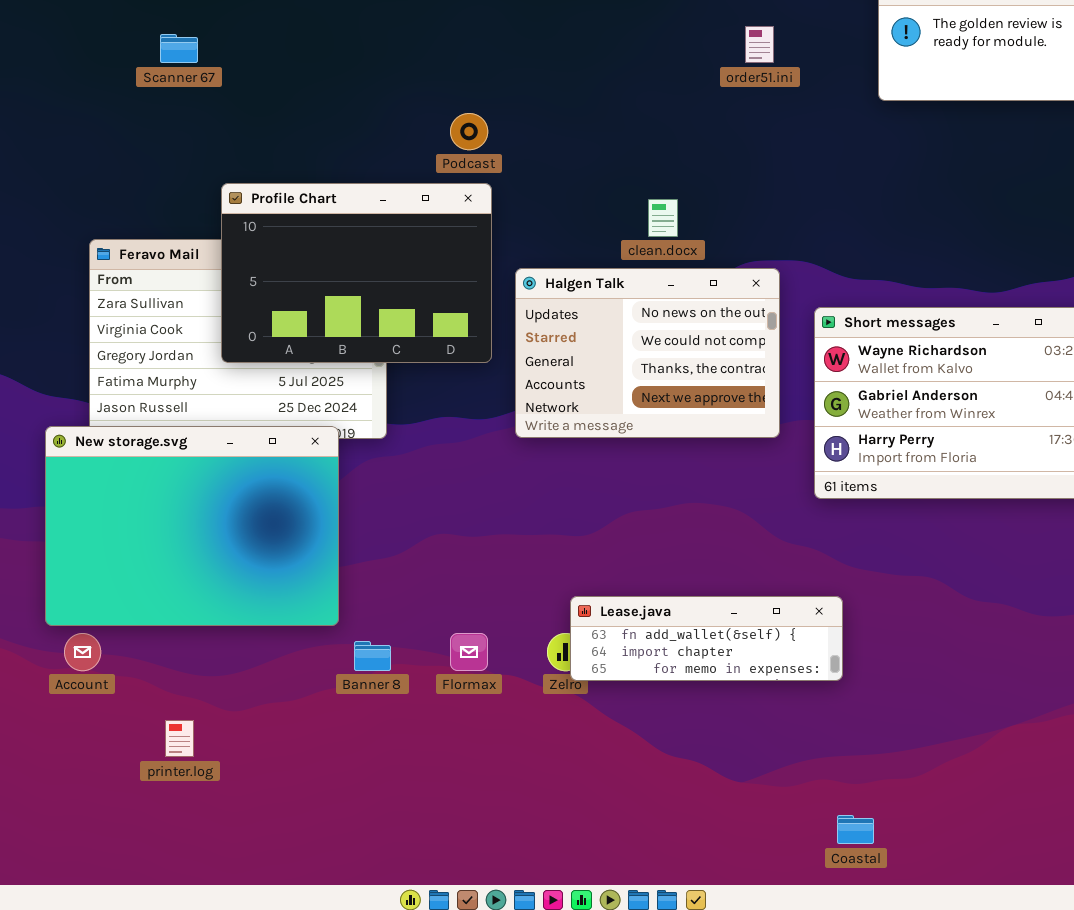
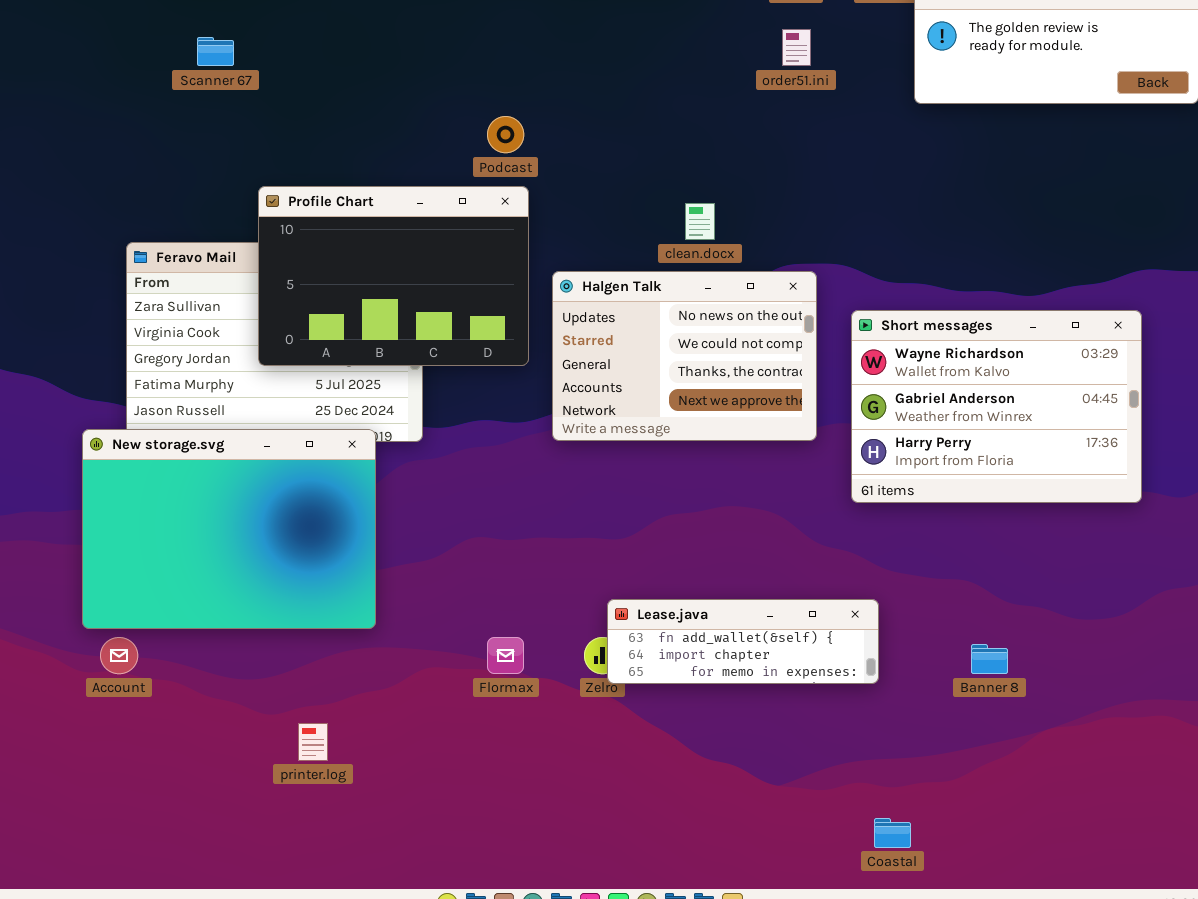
Banner 8: [354,641,391,671] -> [971,644,1008,674], moved
printer.log: [165,720,194,757] -> [298,723,328,761], moved

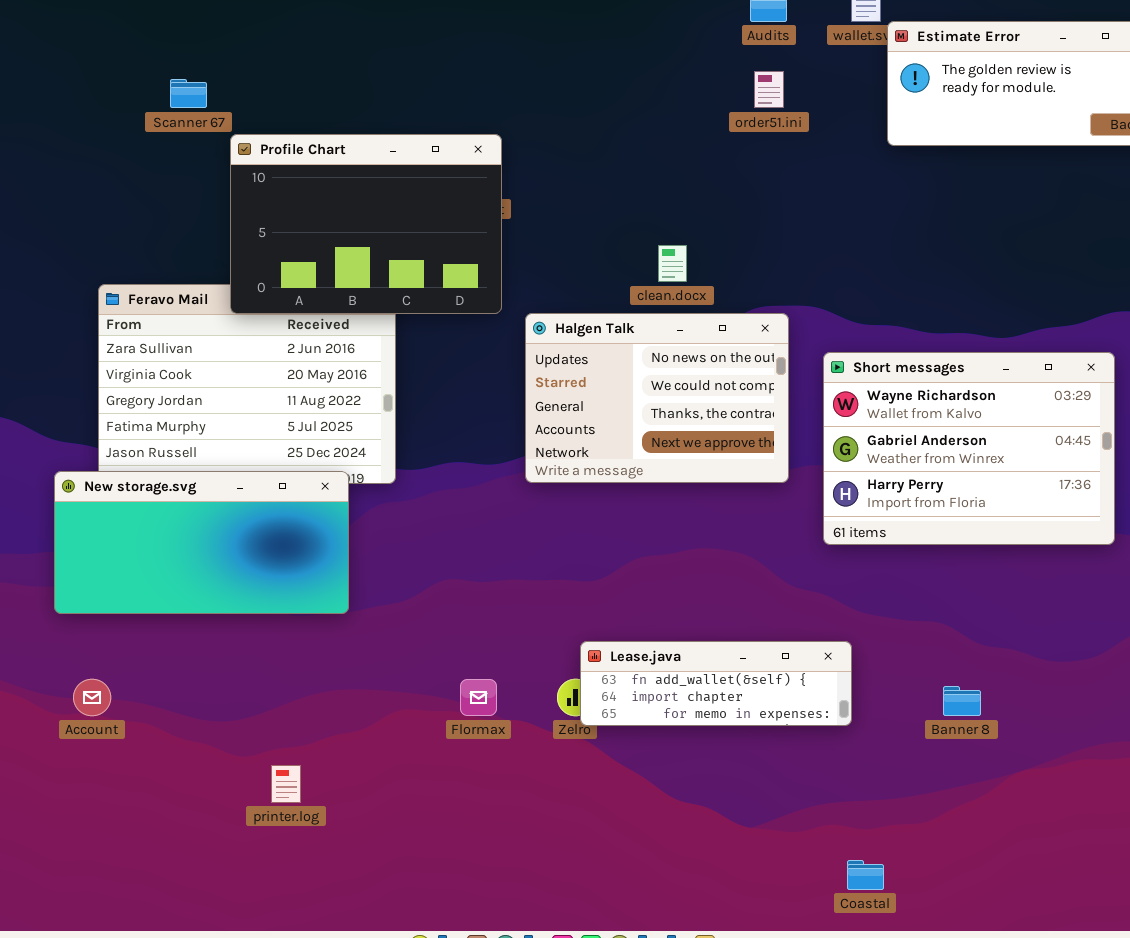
Profile Chart: [258,186,529,366] -> [230,134,502,314], moved
New storage.svg: [82,429,376,629] -> [54,471,349,614], resized

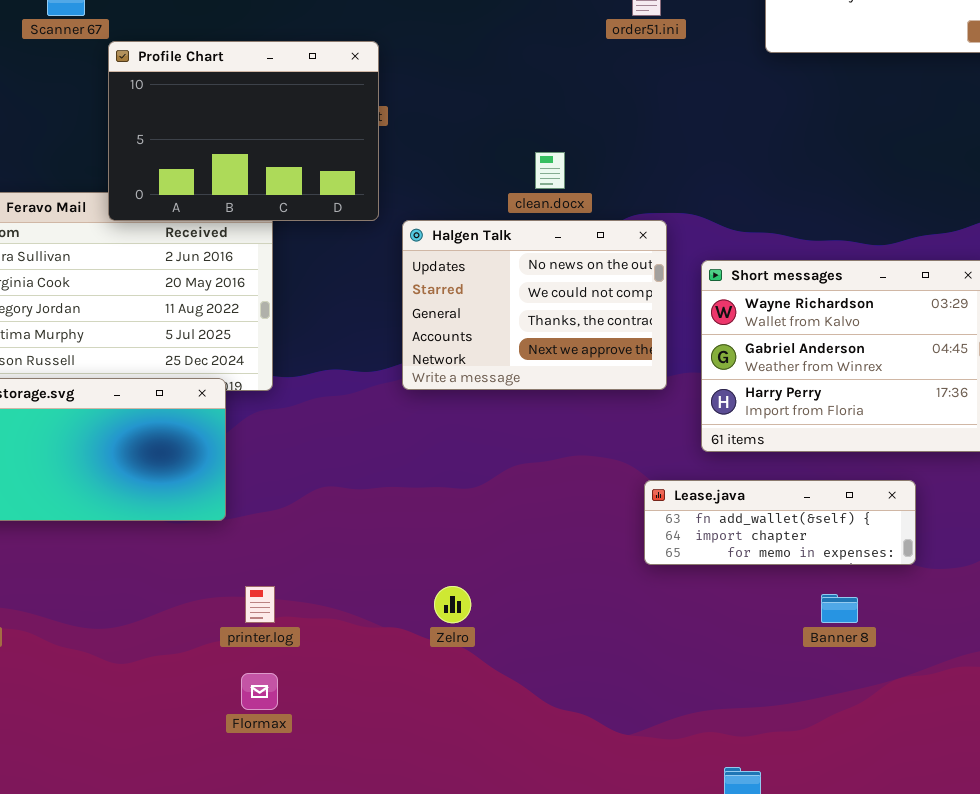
Lease.java: [580,641,852,726] -> [644,480,916,565], moved
Flormax: [460,679,497,716] -> [241,673,278,710], moved
printer.log: [271,765,301,803] -> [245,586,275,623], moved

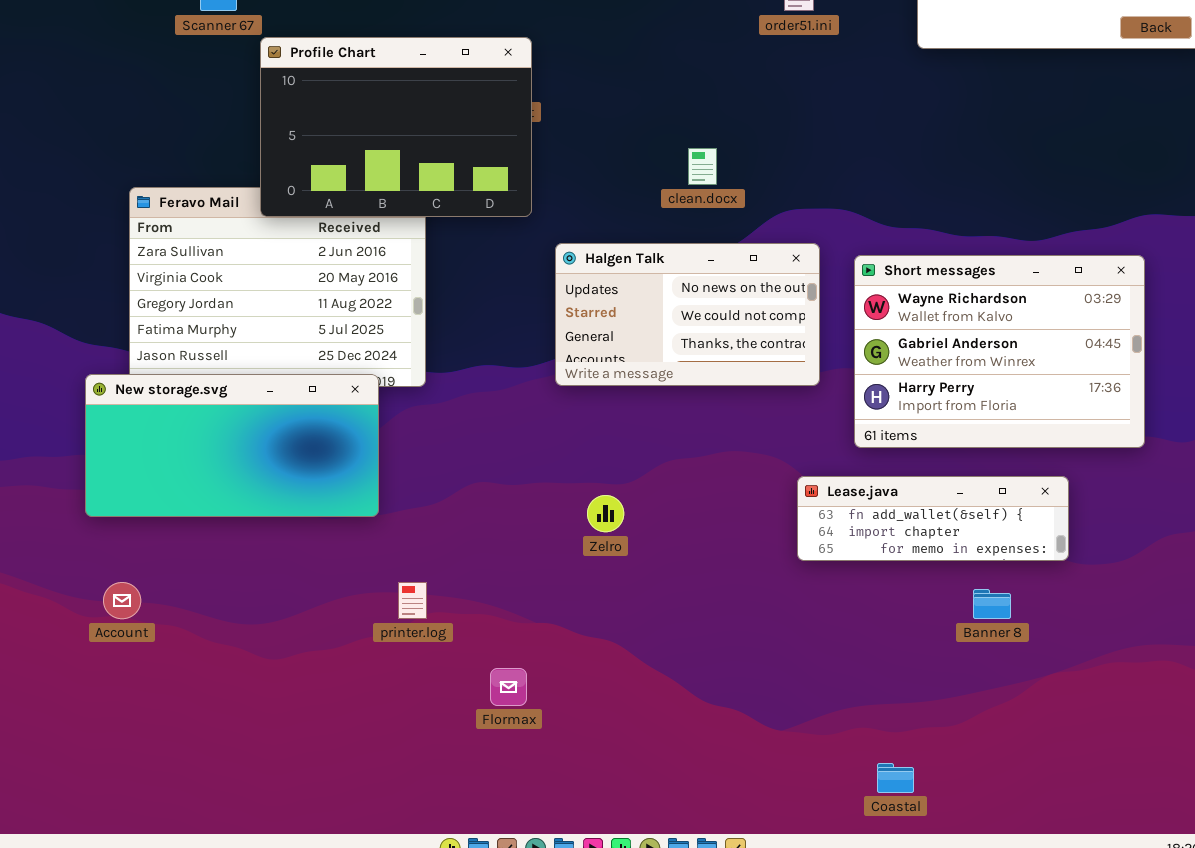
Halgen Talk: [402,220,667,390] -> [555,243,820,386], resized
Zelro: [434,586,471,623] -> [587,495,624,532], moved
Flormax: [241,673,278,710] -> [490,668,527,706], moved

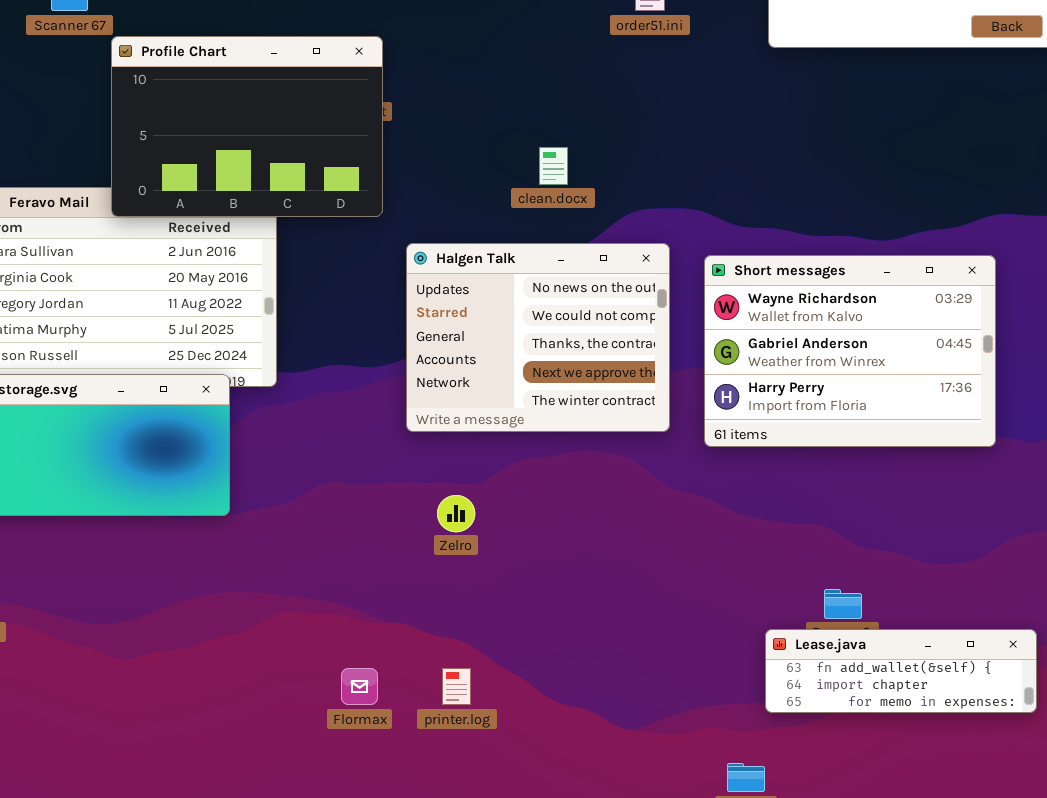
Halgen Talk: [555,243,820,386] -> [406,243,670,432], resized
Lease.java: [797,476,1069,561] -> [765,629,1037,713], moved
printer.log: [398,582,427,619] -> [442,668,471,705], moved

